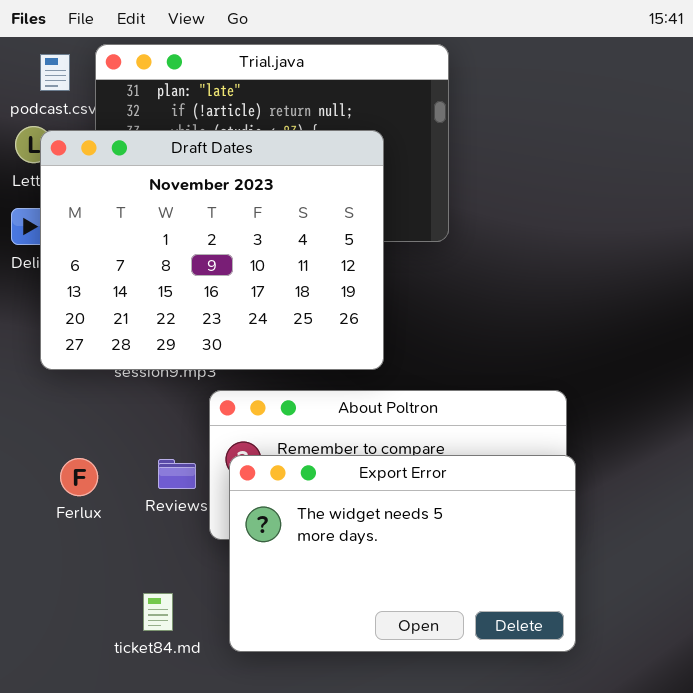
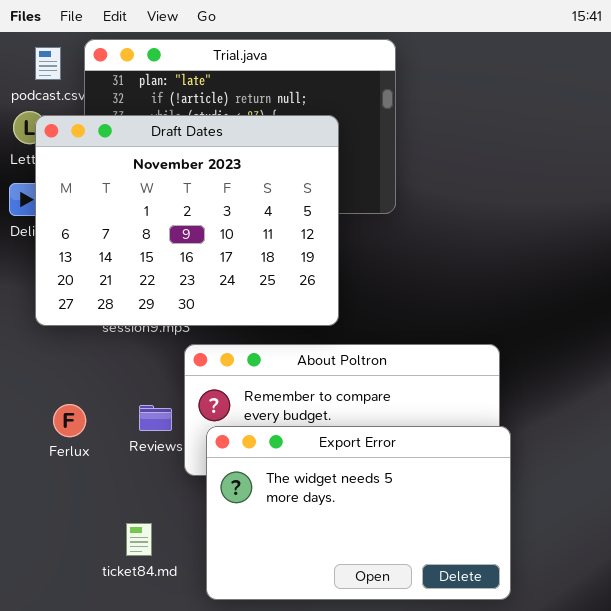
Export Error: [229,455,576,652] -> [206,426,511,600], moved

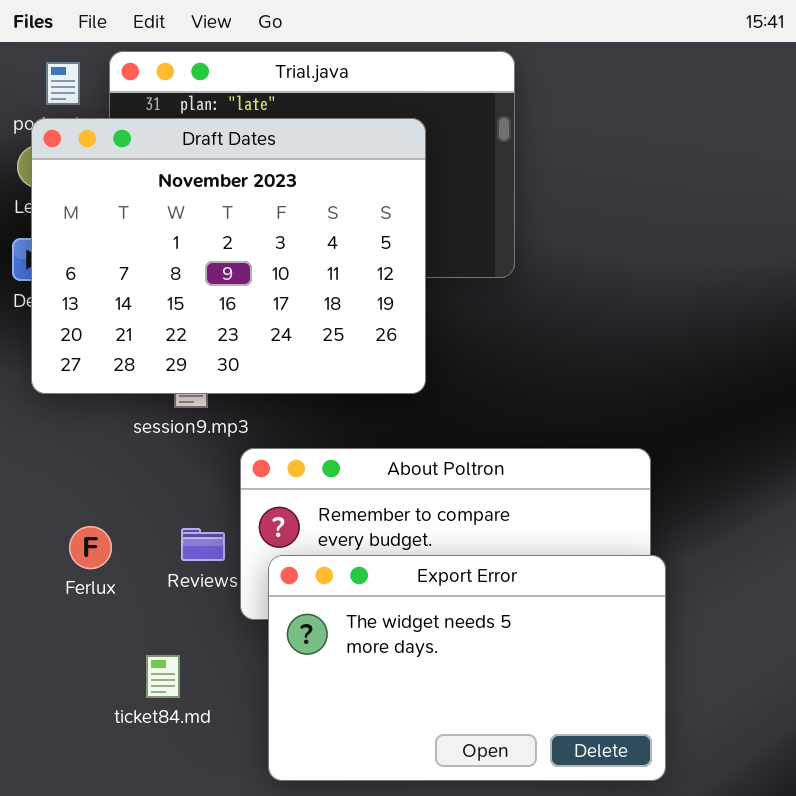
Draft Dates: [35,115,339,326] -> [31,118,426,394], moved
ticket84.md: [126,523,152,556] -> [146,655,180,698], moved

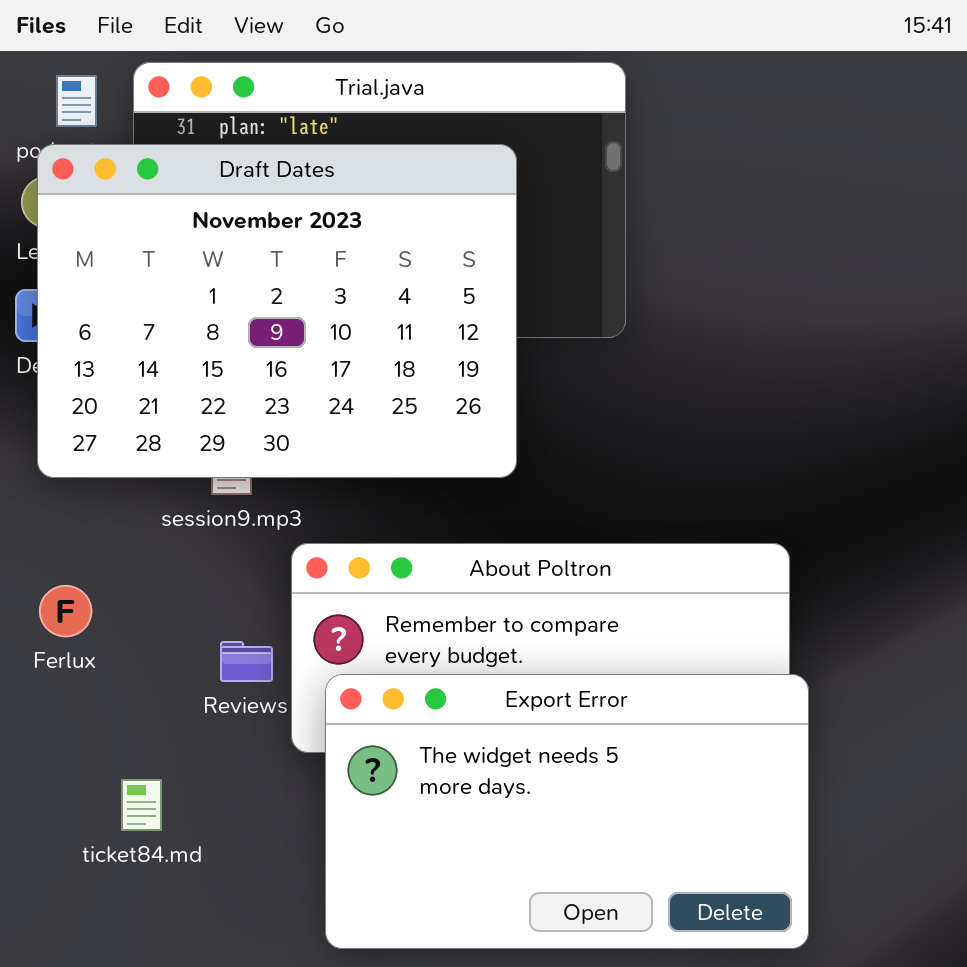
Ferlux: [69,526,112,569] -> [39,585,92,637], moved
ticket84.md: [146,655,180,698] -> [121,779,162,831], moved

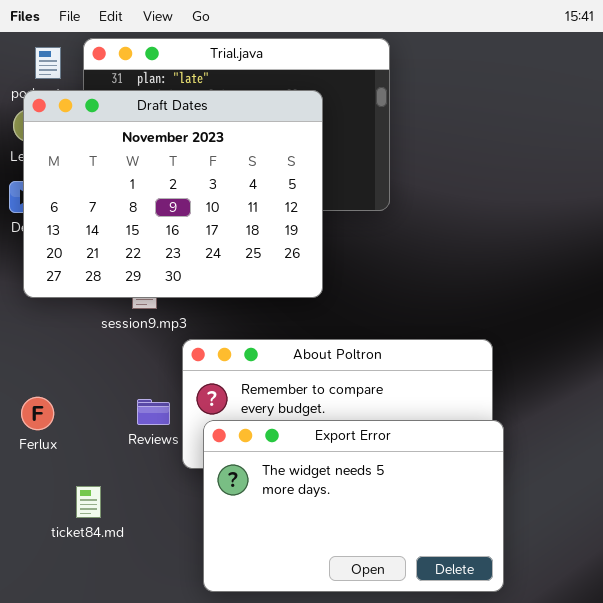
Ferlux: [39,585,92,637] -> [21,397,54,430], moved

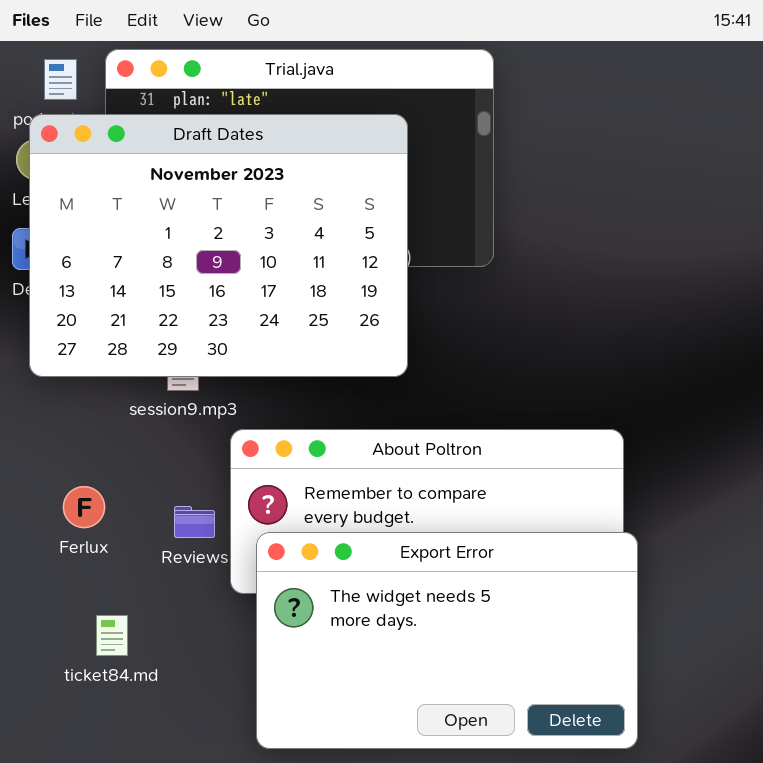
Ferlux: [21,397,54,430] -> [63,486,105,528], moved

